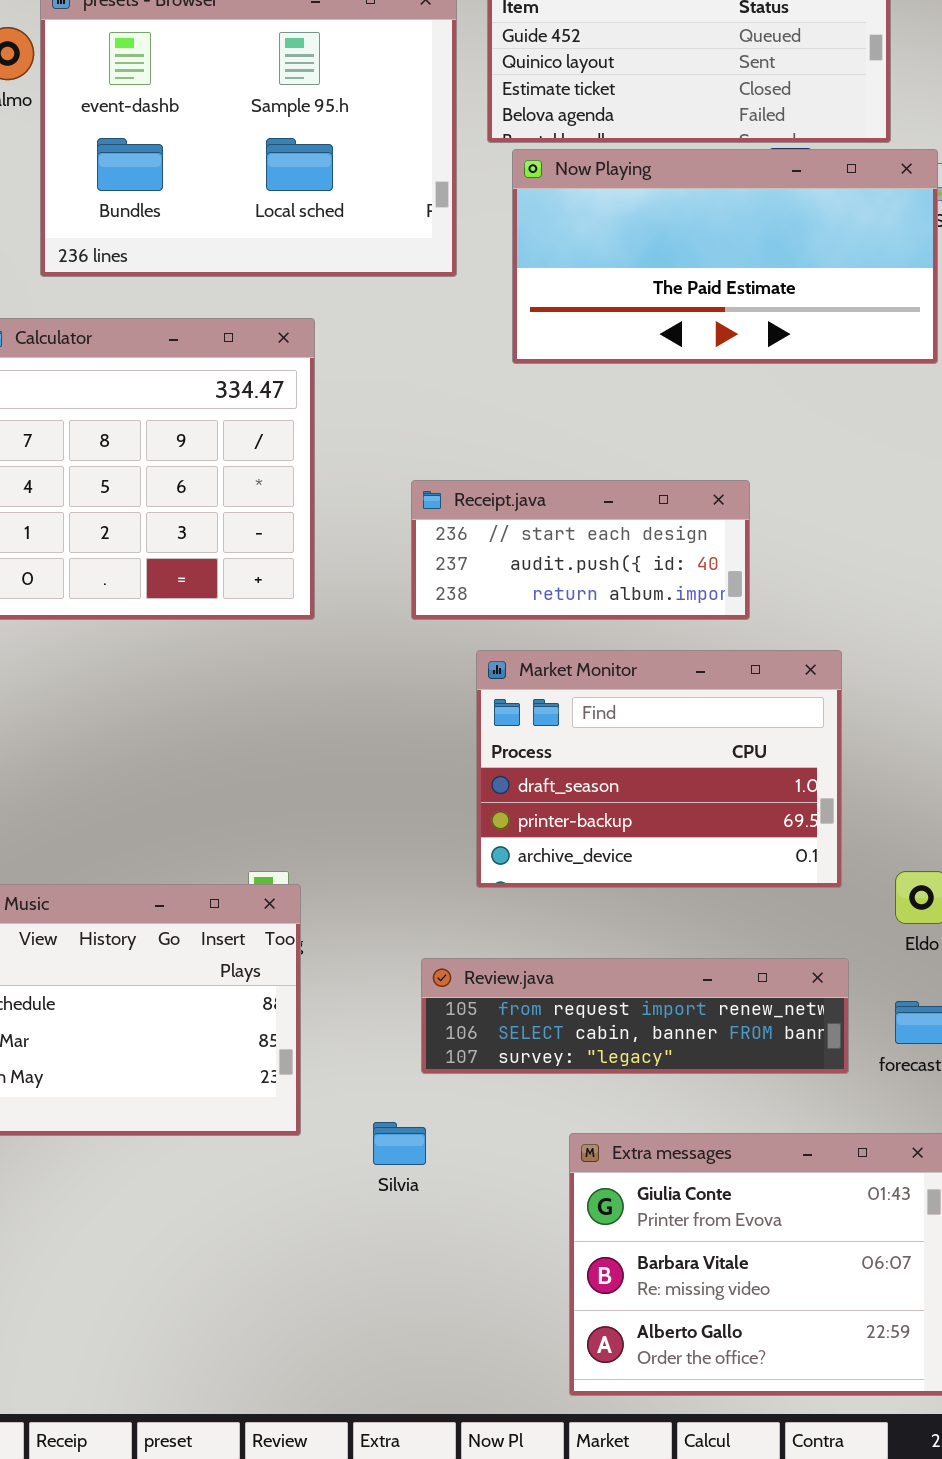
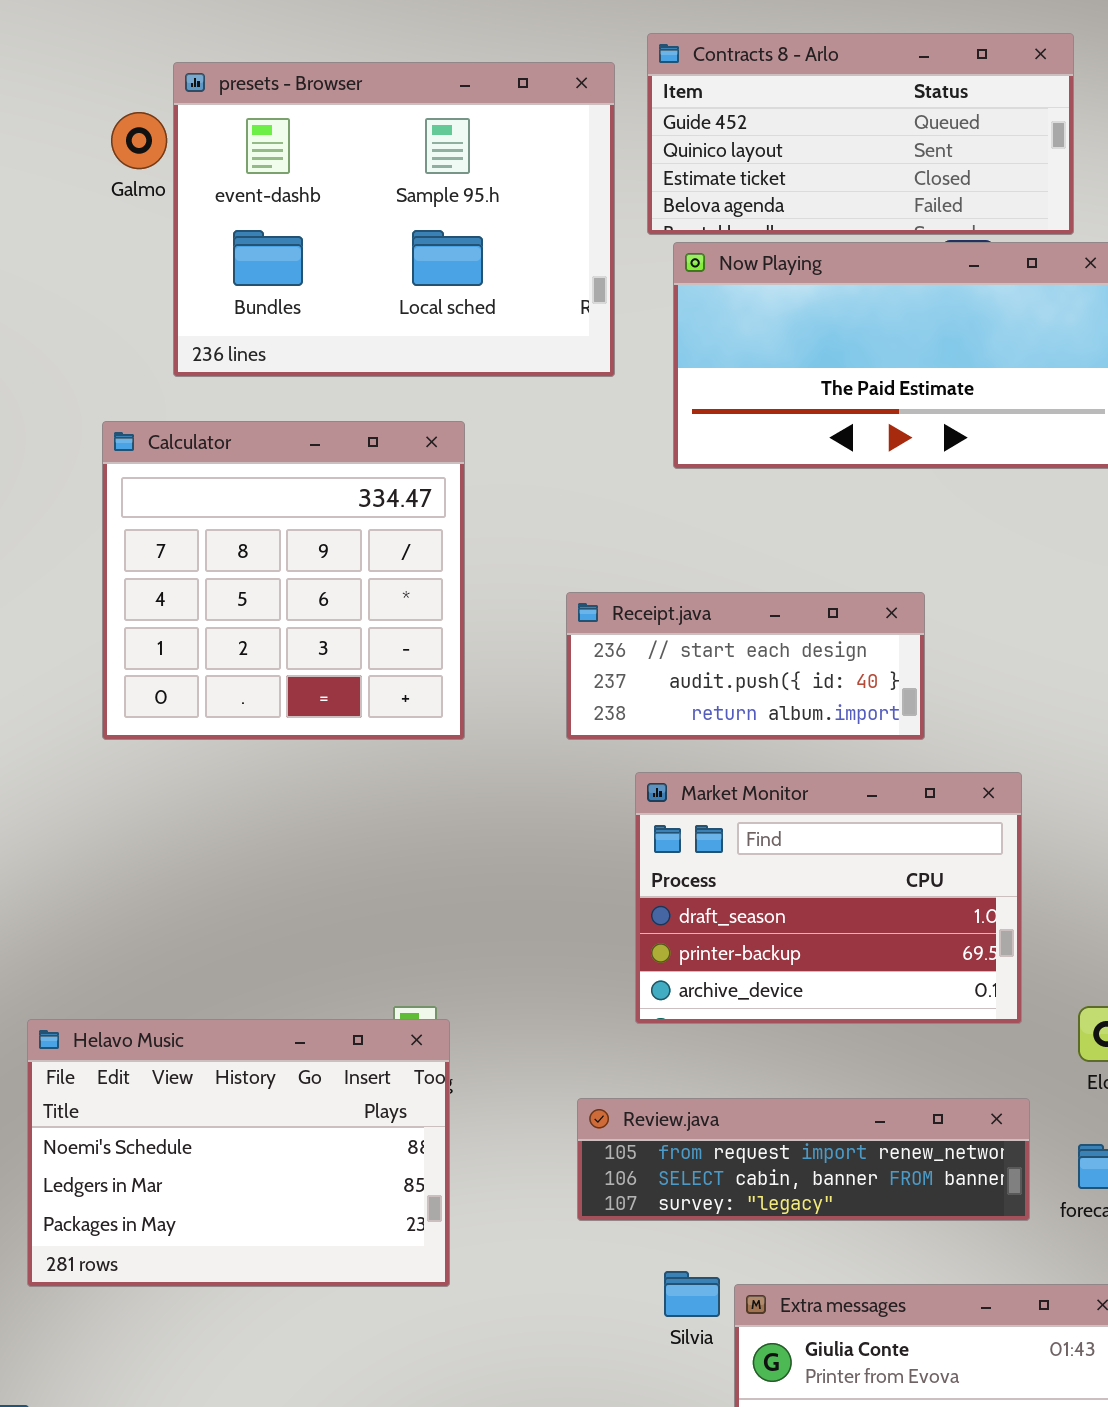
Silvia: [373,1122,426,1165] -> [664,1271,720,1317], moved

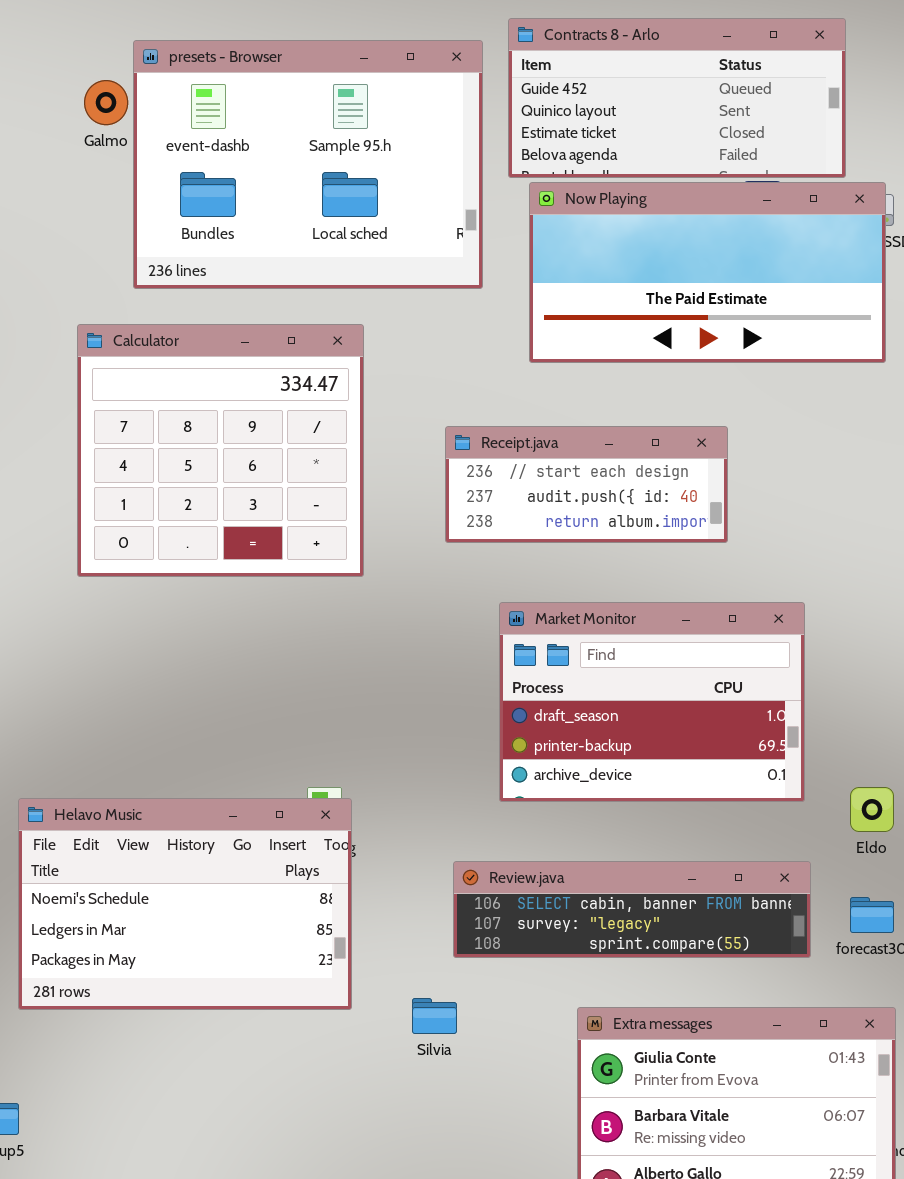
Receipt.java: [566,592,925,740] -> [445,426,728,543], moved
Review.java: [577,1098,1030,1221] -> [453,861,811,958], scrolled down 1 row
Silvia: [664,1271,720,1317] -> [412,998,457,1034], moved

